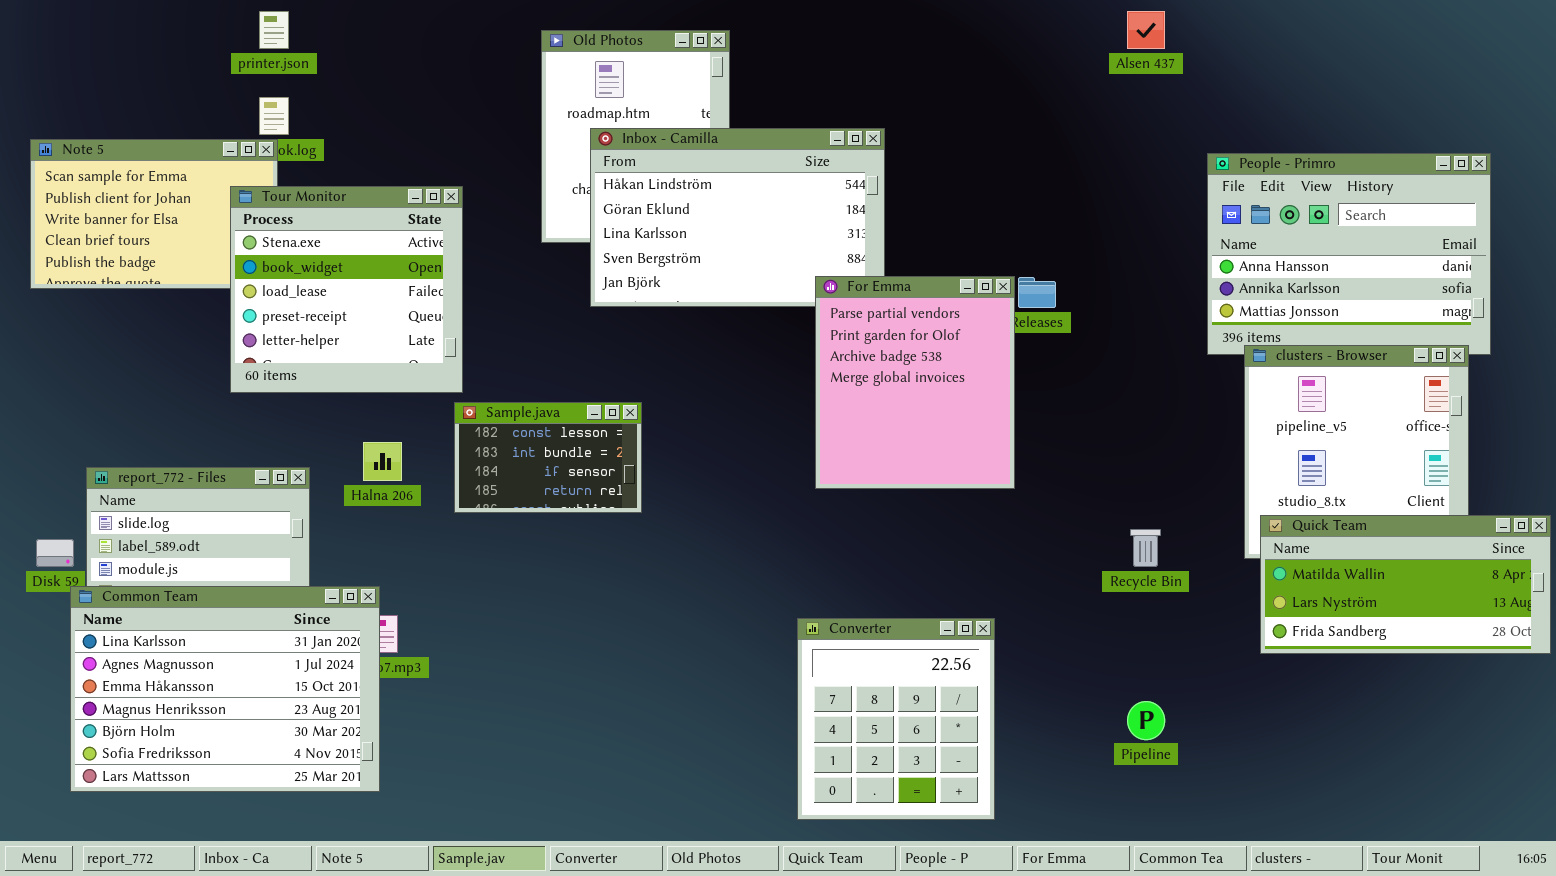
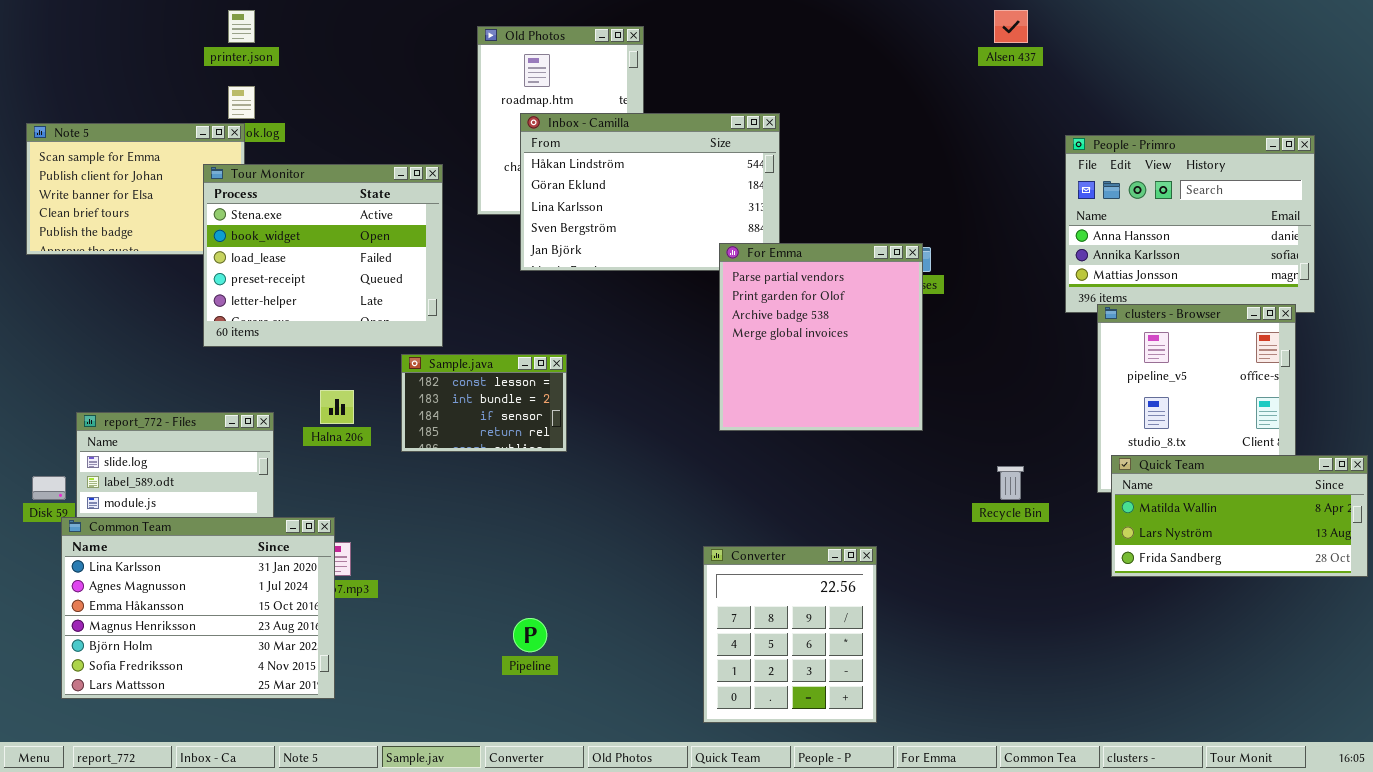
Tour Monitor: [230,186,463,393] -> [203,164,443,347], resized
For Emma: [815,276,1015,489] -> [719,243,923,431], resized
Pipeline: [1127,701,1165,740] -> [513,618,547,652], moved

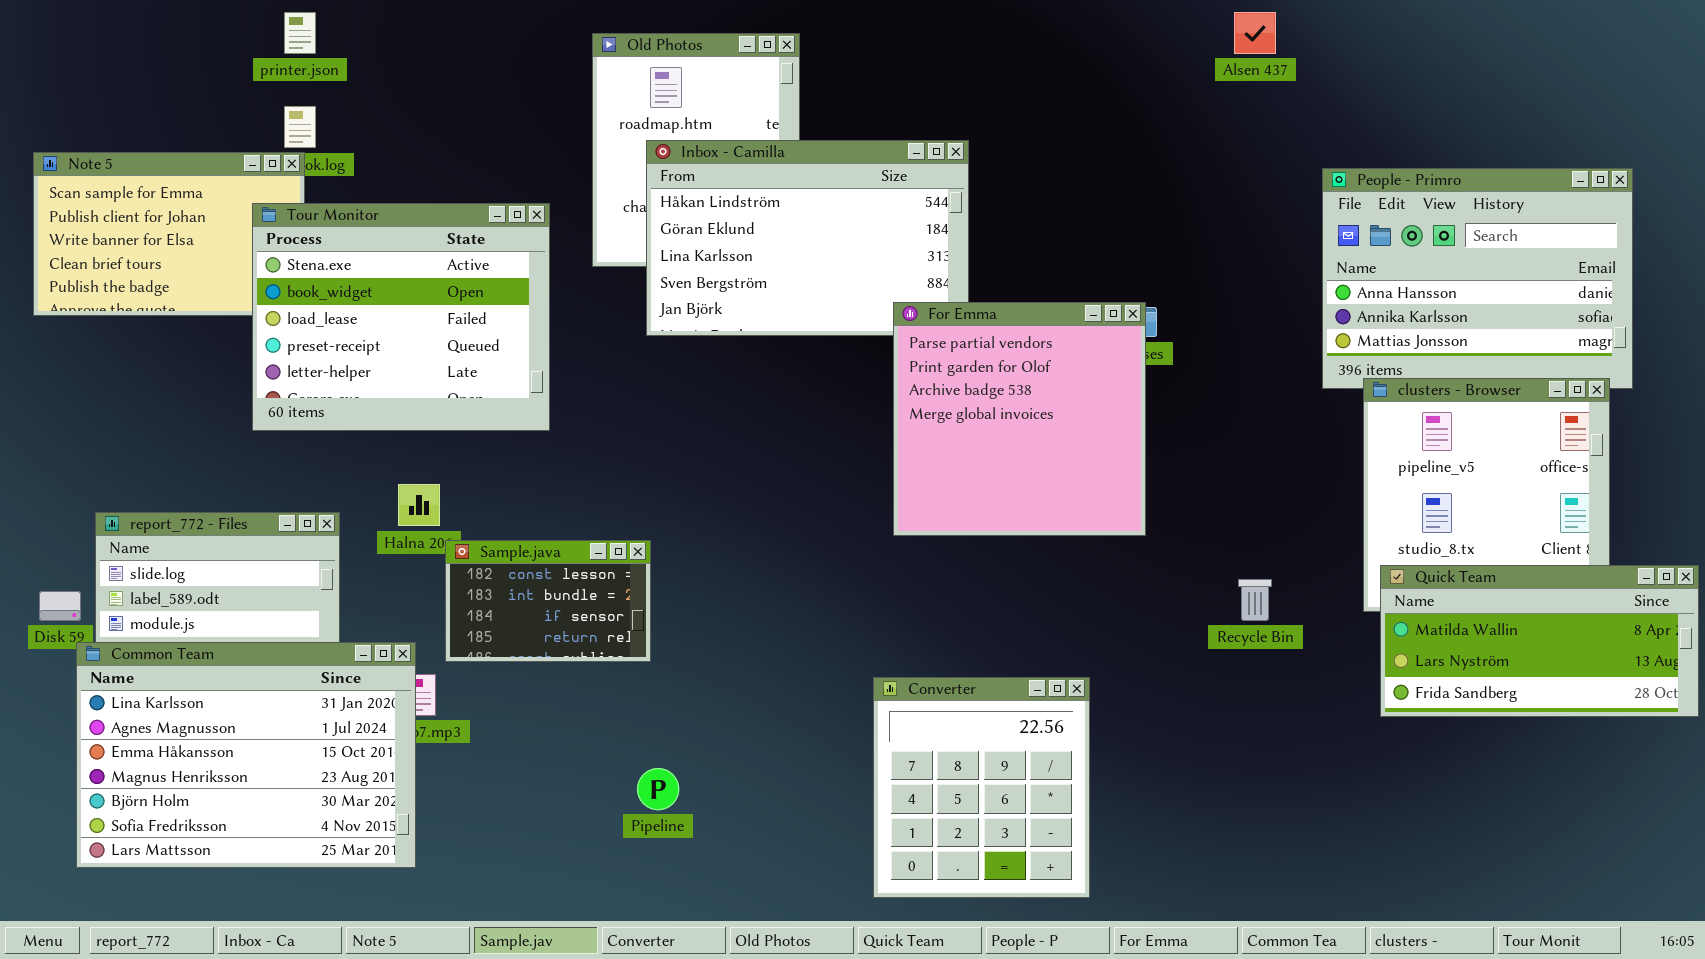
Sample.java: [401,354,567,452] -> [445,540,651,662], moved

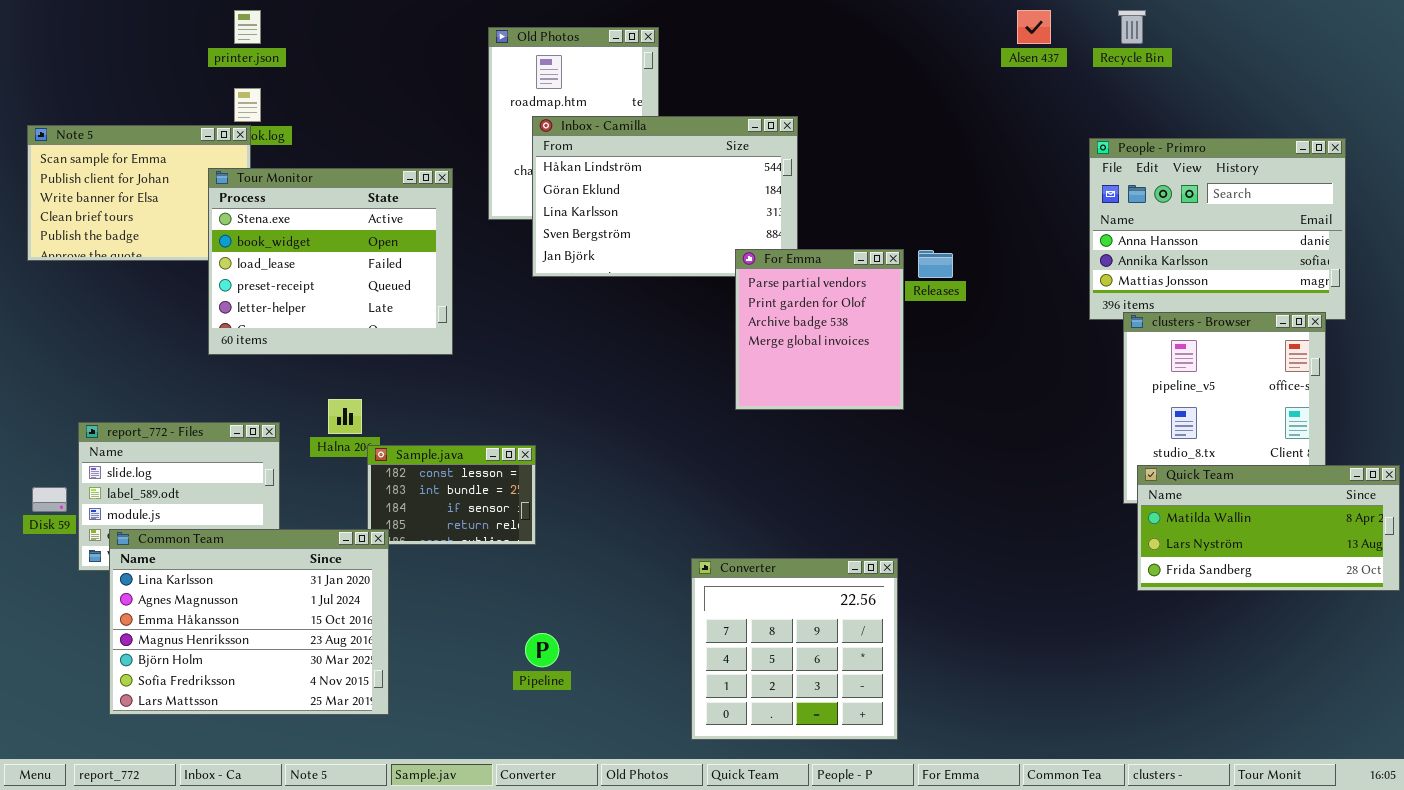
For Emma: [893,302,1146,536] -> [735,249,904,410], resized
Recycle Bin: [1238,579,1272,621] -> [1118,10,1146,44], moved
Common Team: [76,642,416,868] -> [109,529,389,715], moved
Converter: [873,677,1090,898] -> [691,558,898,740], resized

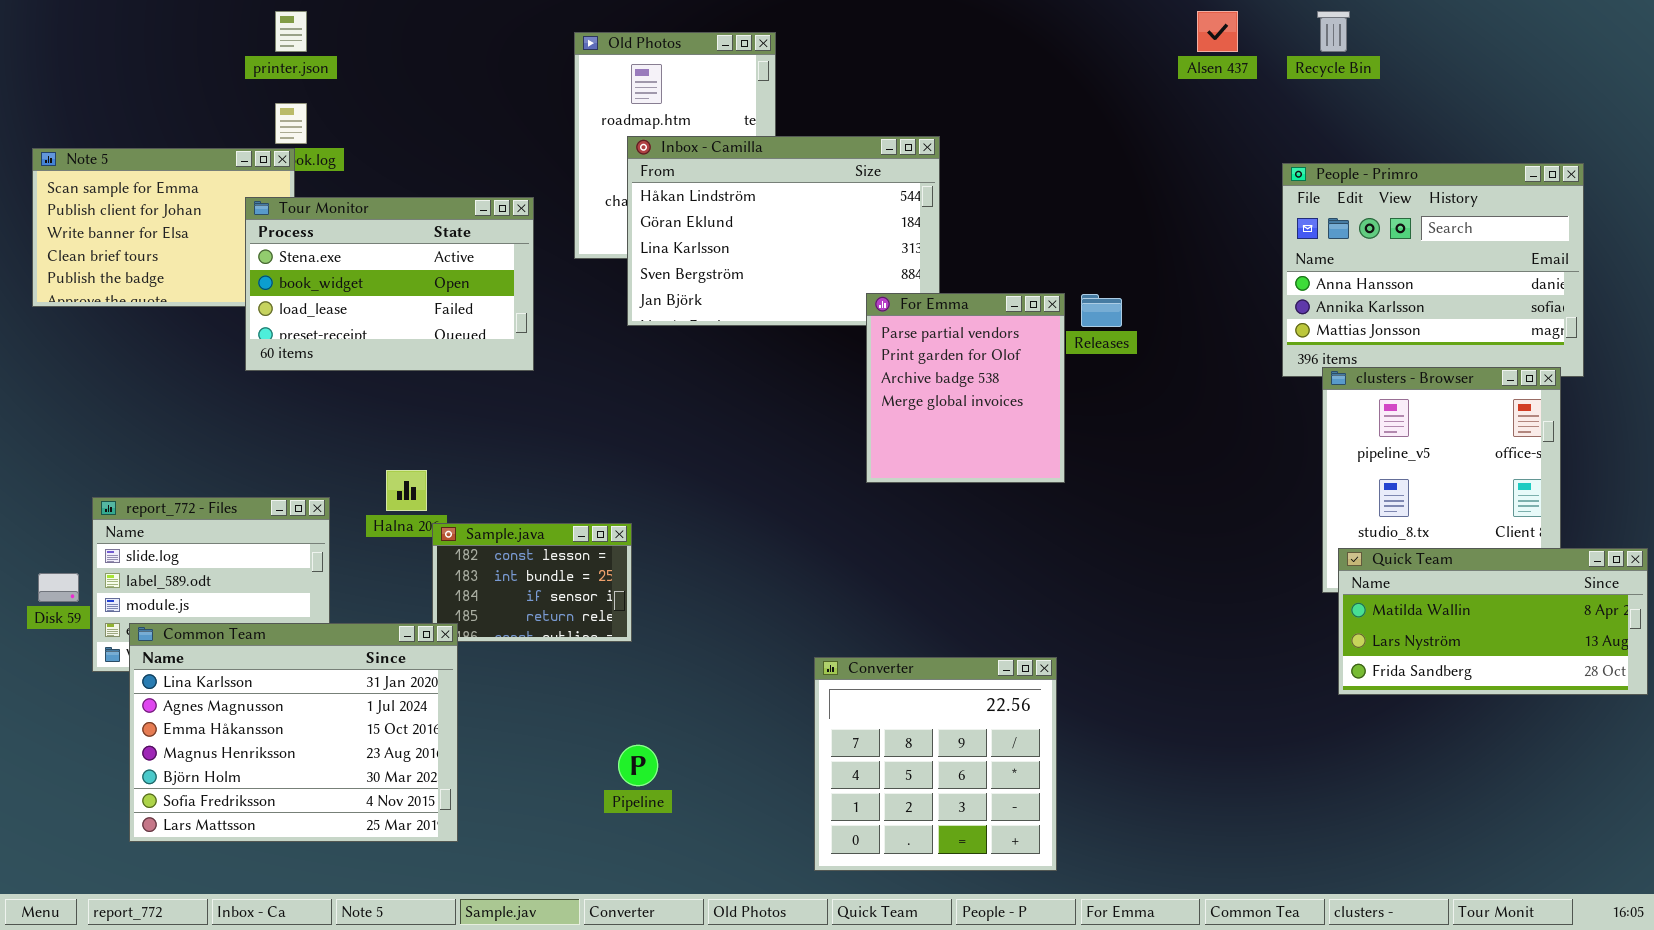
Tour Monitor: [208,168,453,355] -> [245,197,534,371], resized

